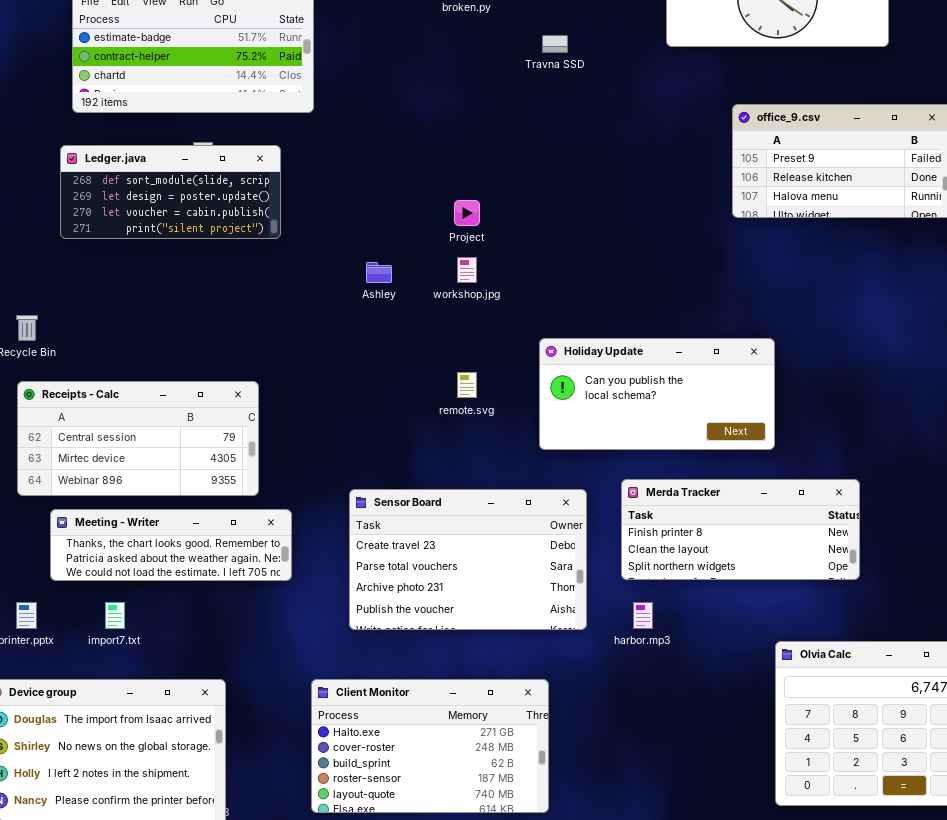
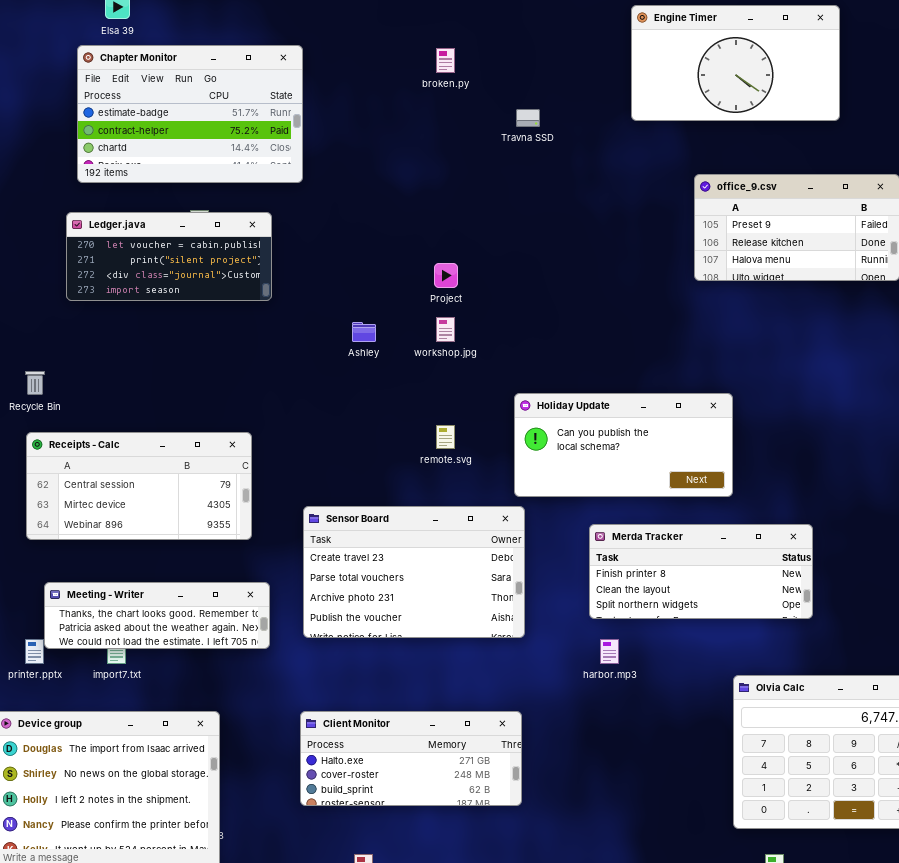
Ledger.java: [60,145,281,239] -> [66,212,272,301], scrolled down 2 rows
Sensor Board: [349,489,587,630] -> [303,506,525,638], moved
Meeting - Writer: [50,509,292,581] -> [44,582,270,649], moved
Client Monitor: [311,679,549,813] -> [300,711,522,806], resized

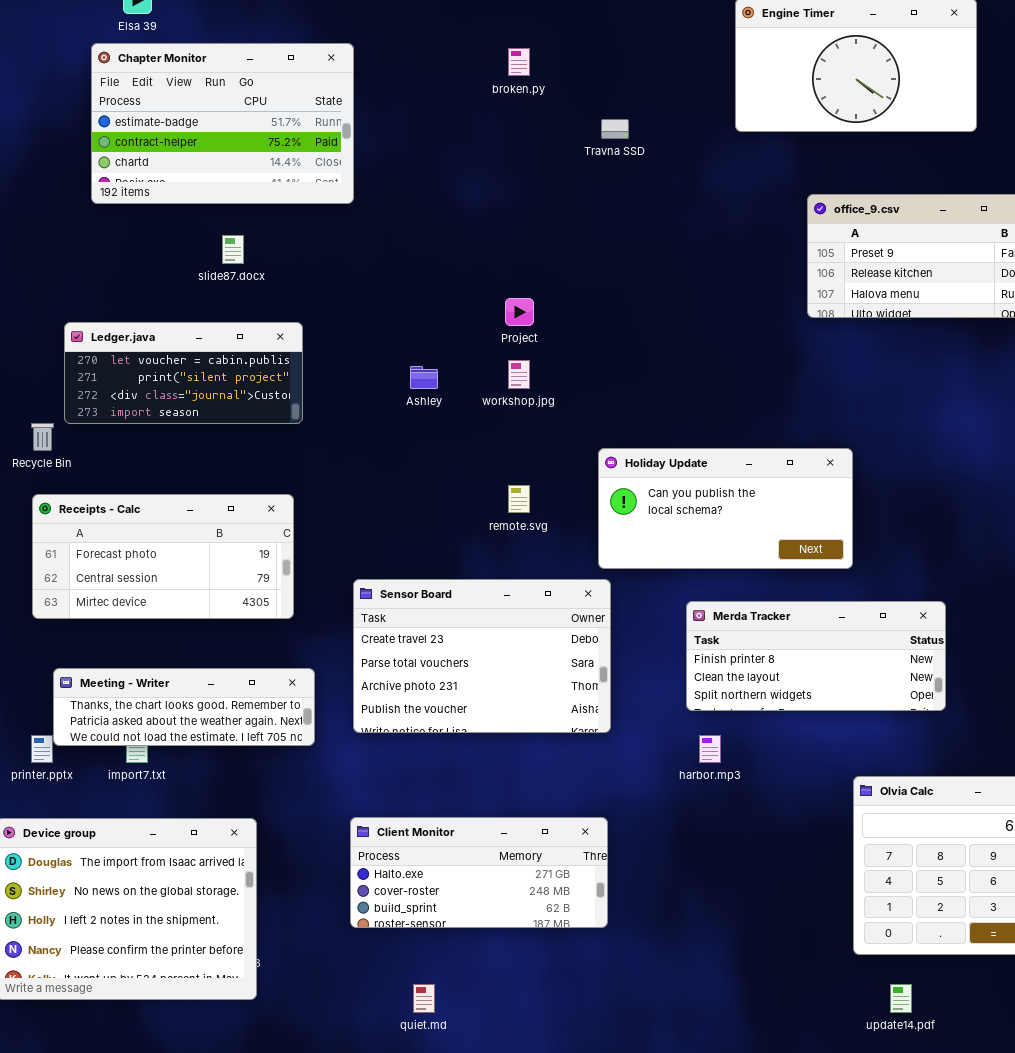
Ledger.java: [66,212,272,301] -> [64,322,303,424], moved
Receipts - Calc: [26,432,252,540] -> [32,494,294,619], scrolled up 1 row

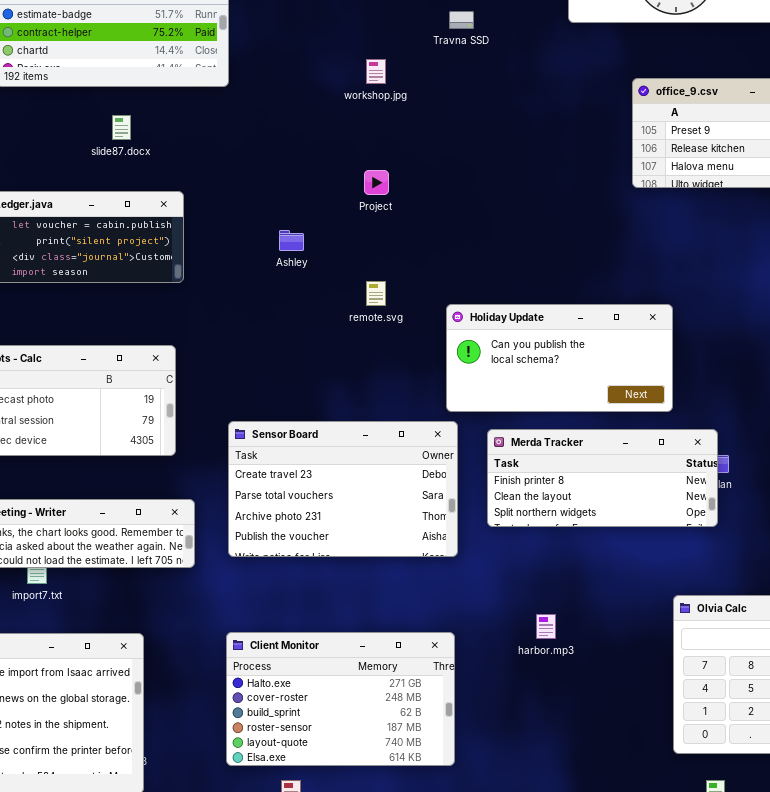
workshop.jpg: [508,360,530,389] -> [366,59,386,84], moved
remote.svg: [508,485,530,513] -> [366,281,386,306], moved
Merda Tracker: [686,601,946,711] -> [487,429,718,527], moved
harbor.mp3: [699,735,721,763] -> [536,614,556,639], moved
Client Monitor: [350,817,608,928] -> [226,632,455,766], resized

